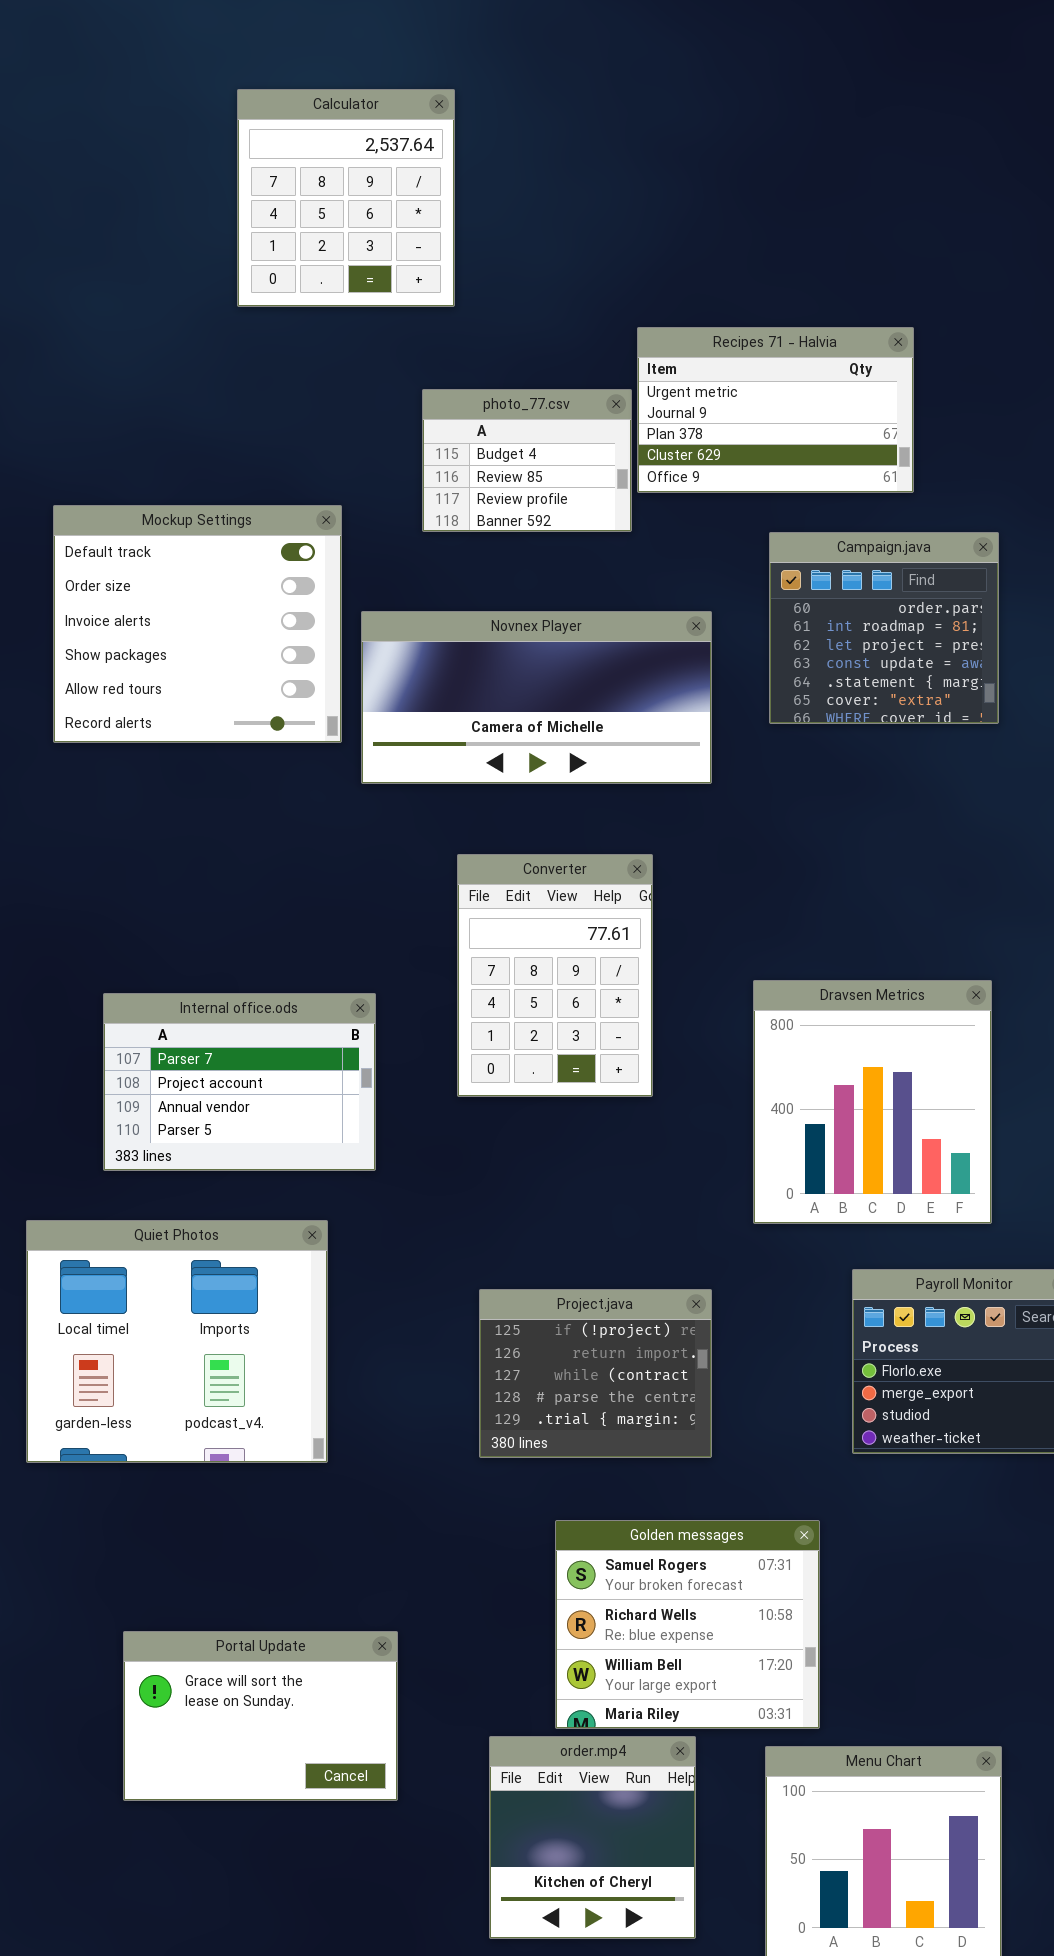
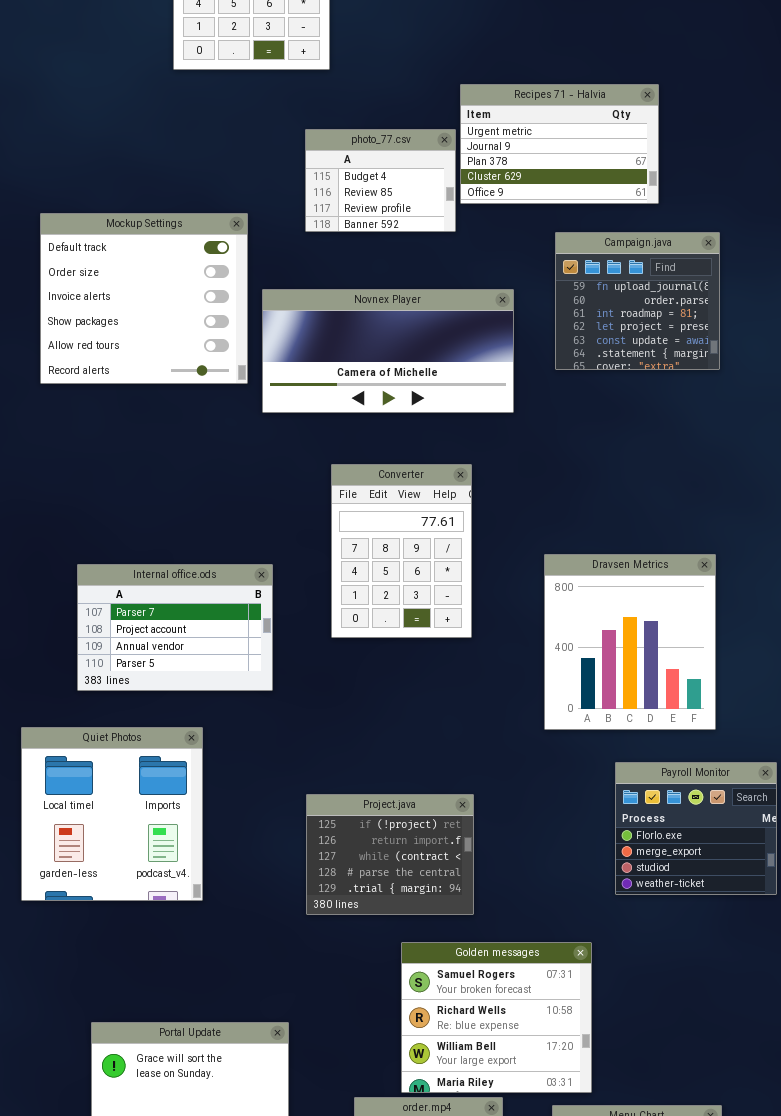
Campaign.java: [769,532,999,724] -> [555,232,720,370], scrolled up 1 row
Quiet Photos: [26,1220,328,1463] -> [21,727,203,901], resized
Project.java: [479,1289,712,1458] -> [306,794,474,915], moved

